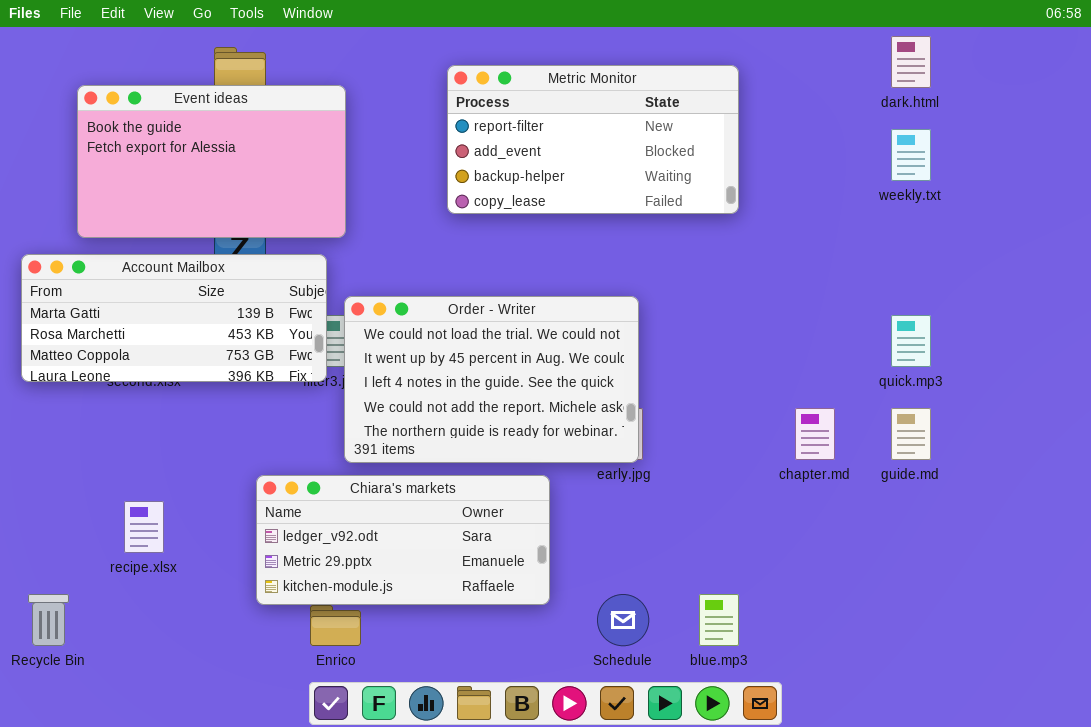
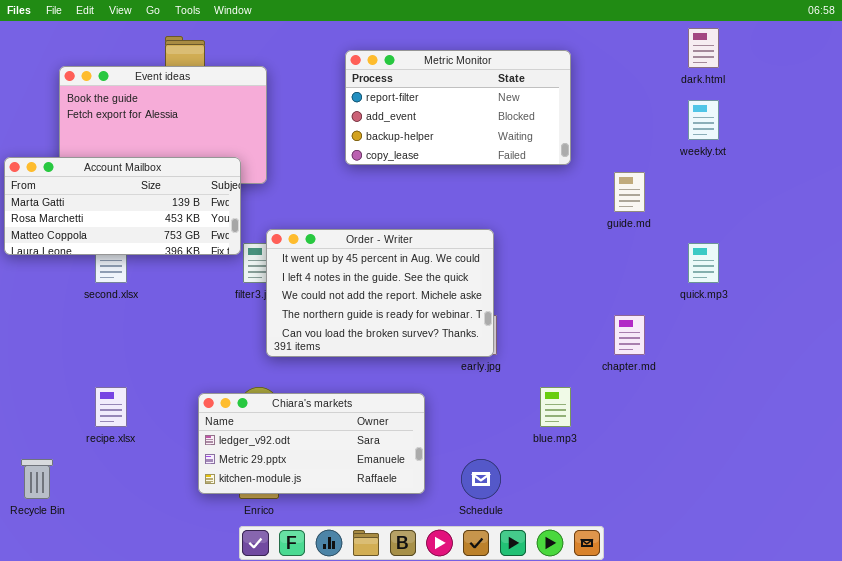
Account Mailbox: [21,254,327,382] -> [4,157,241,255], moved
Order - Writer: [344,296,639,463] -> [266,229,494,357], scrolled down 1 row
guide.md: [891,408,931,460] -> [614,172,645,212], moved
Chiara's markets: [256,475,550,605] -> [198,393,425,494], moved
blue.mp3: [699,594,739,646] -> [540,387,571,427], moved

